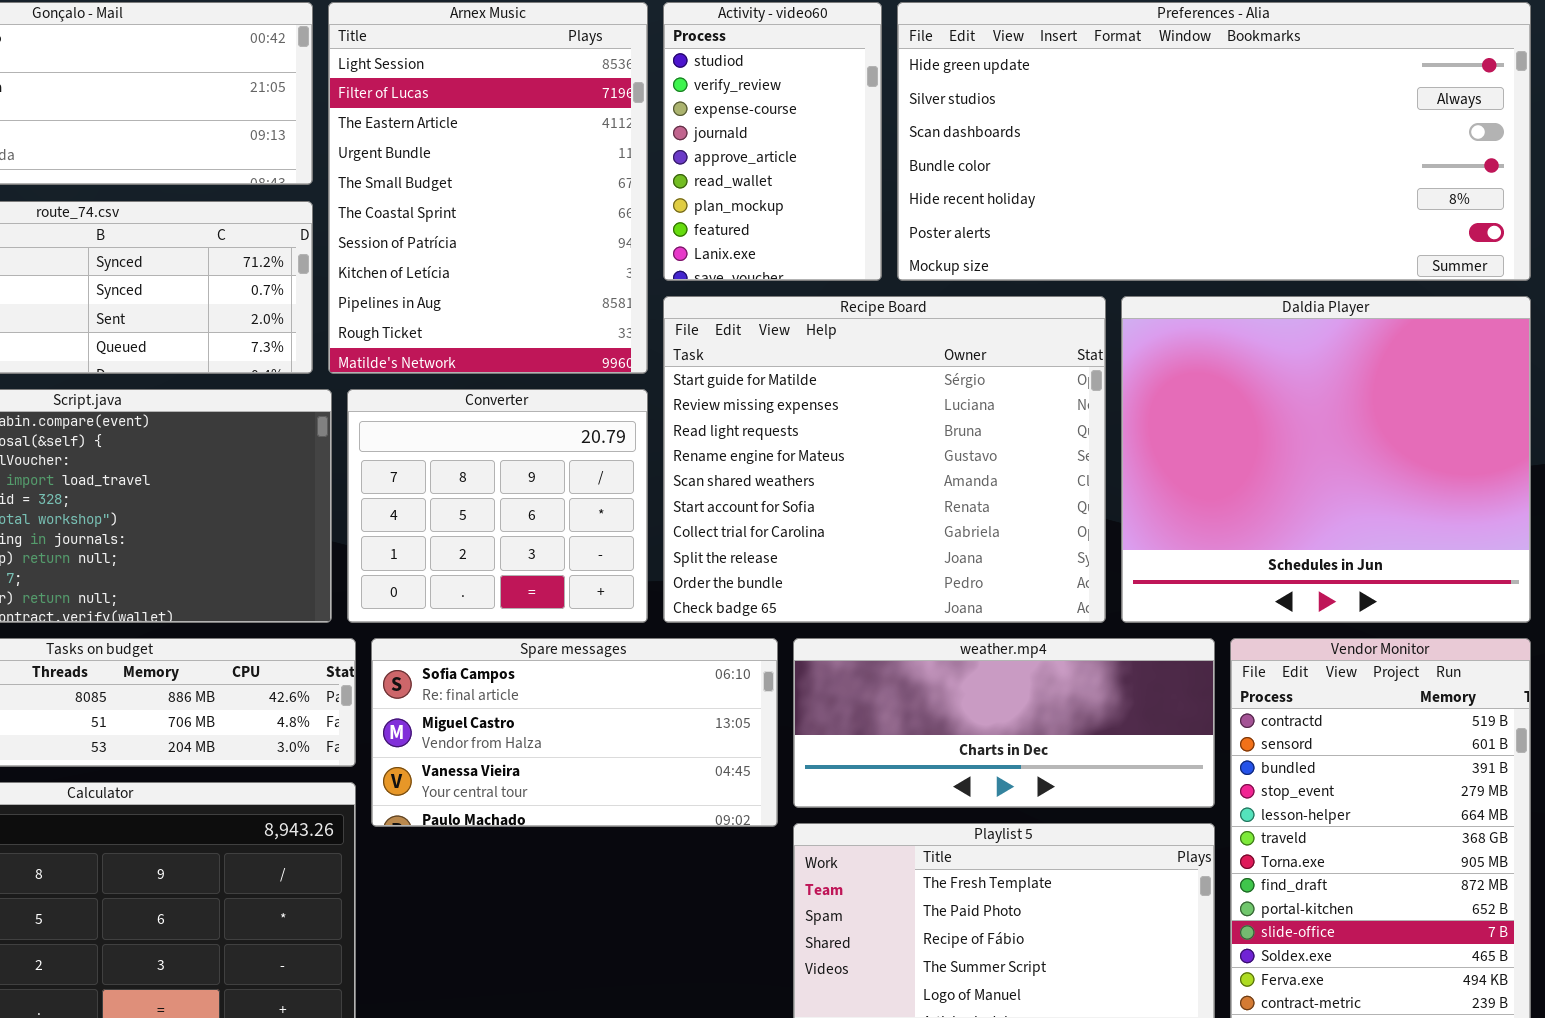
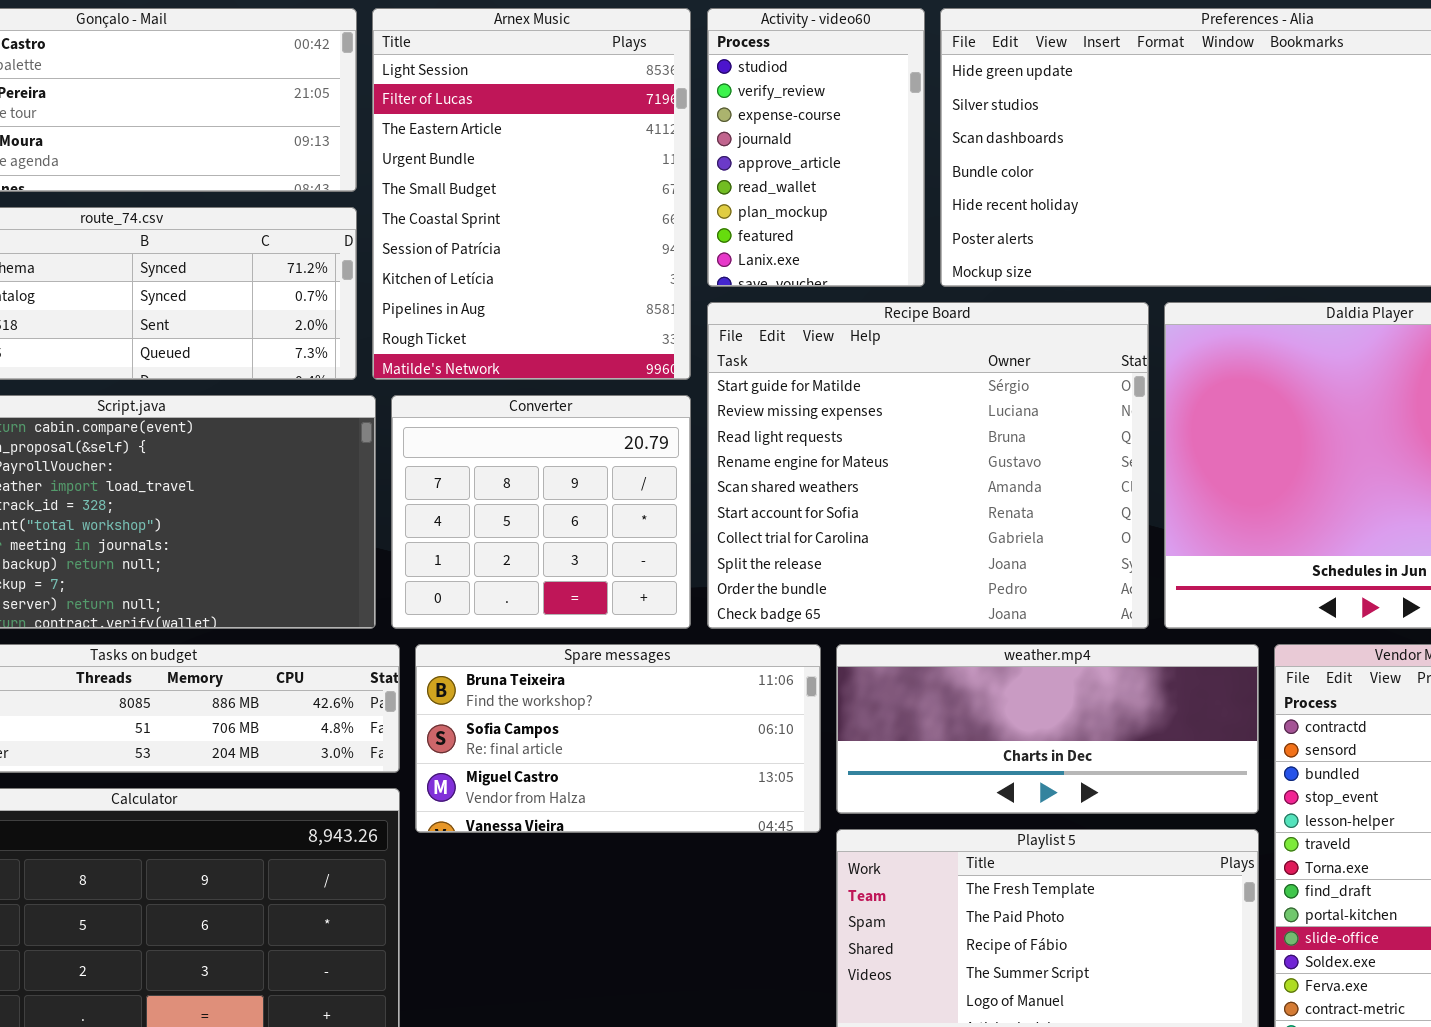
Spare messages: [371,638,778,827] -> [415,644,821,833], scrolled up 1 row

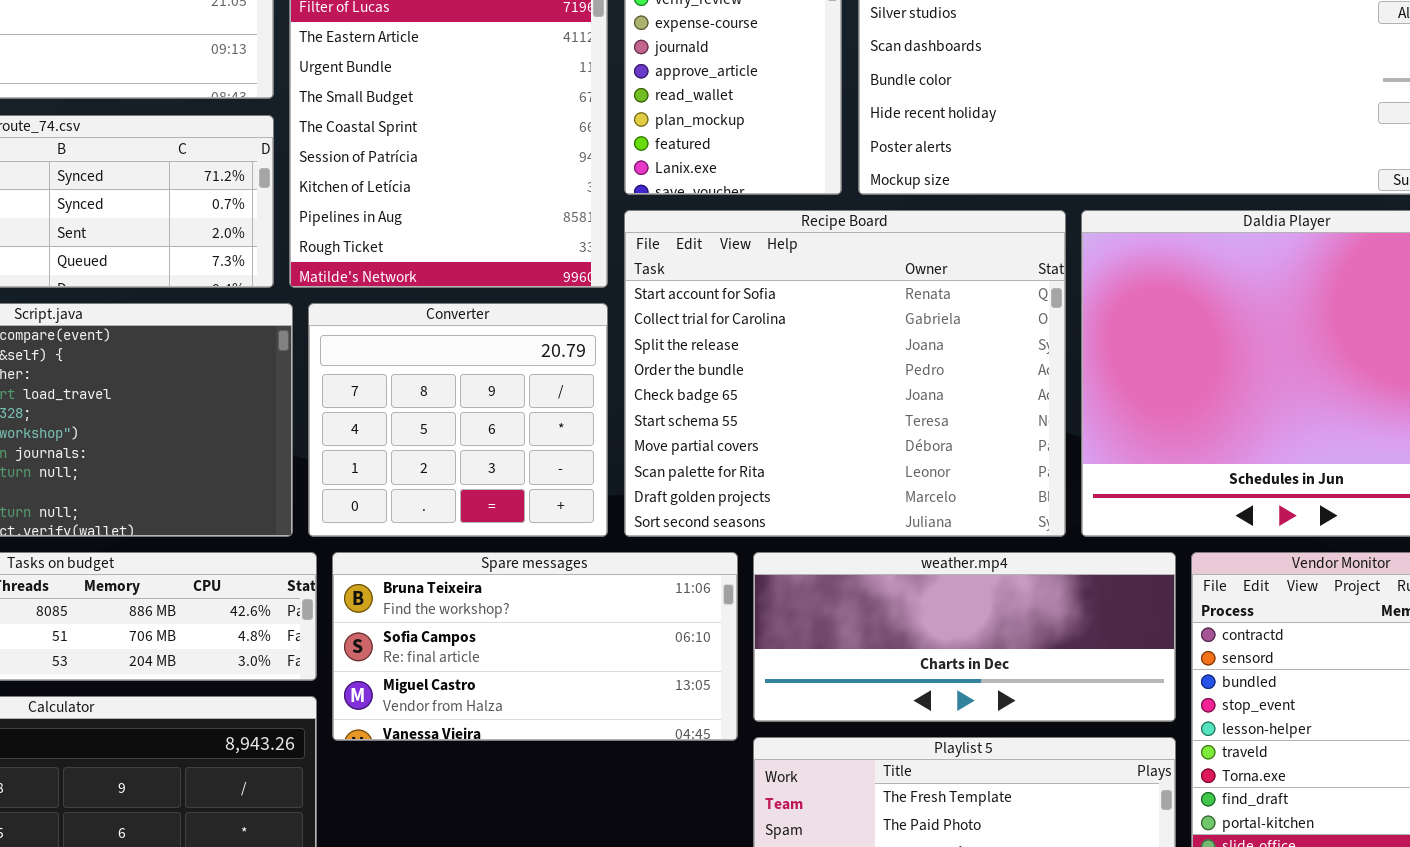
Recipe Board: [707,302,1149,629] -> [624,210,1066,537], scrolled down 5 rows

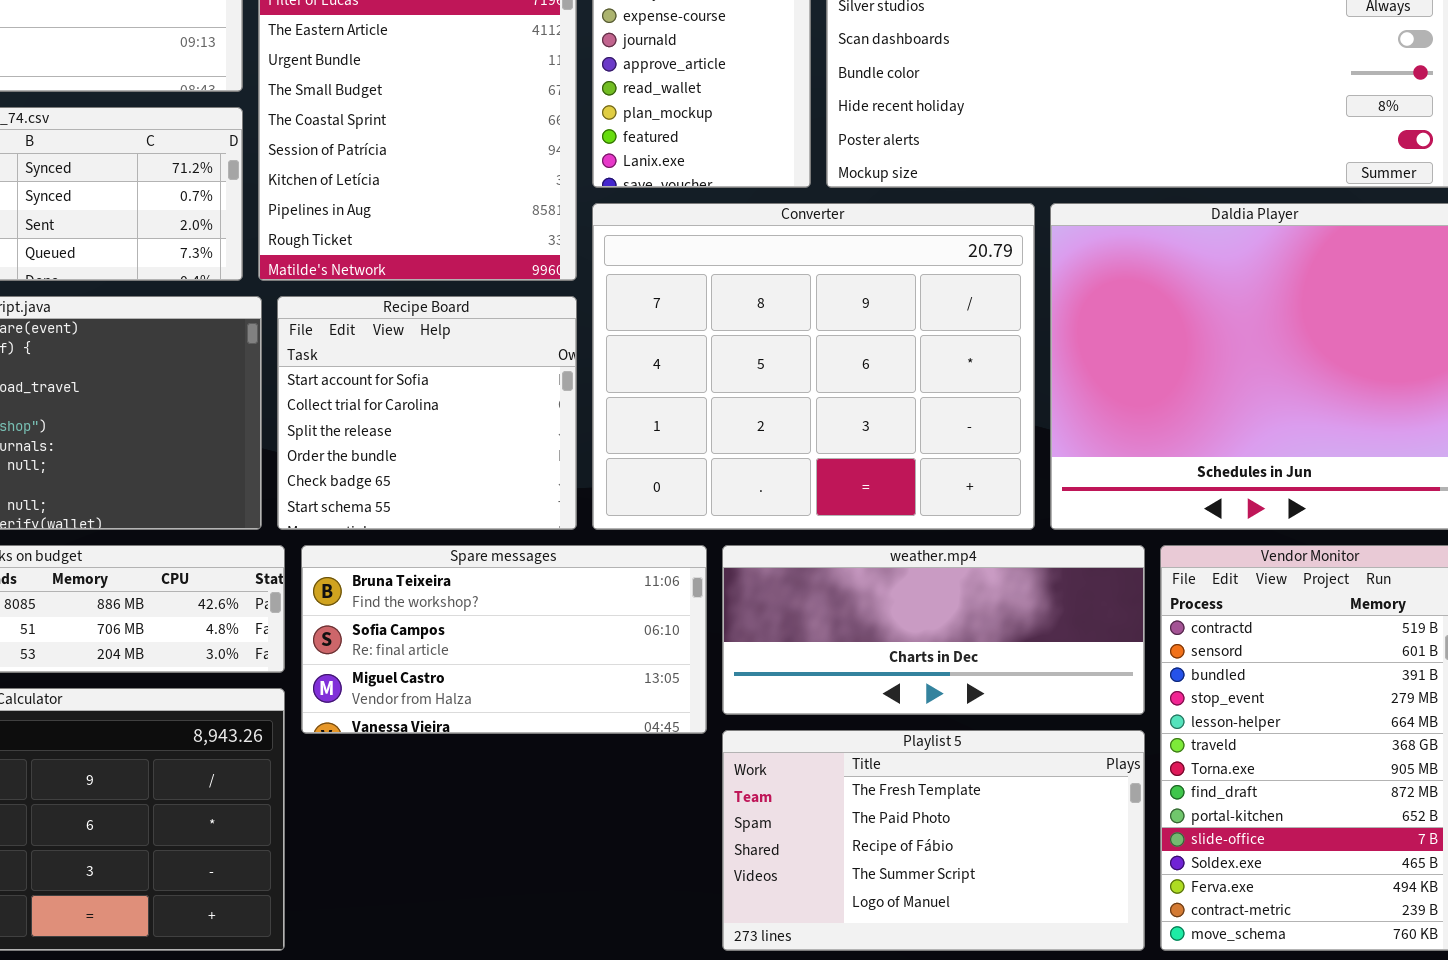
Recipe Board: [624,210,1066,537] -> [277,296,577,530], moved, resized
Converter: [308,303,608,537] -> [592,203,1035,530], moved, resized

